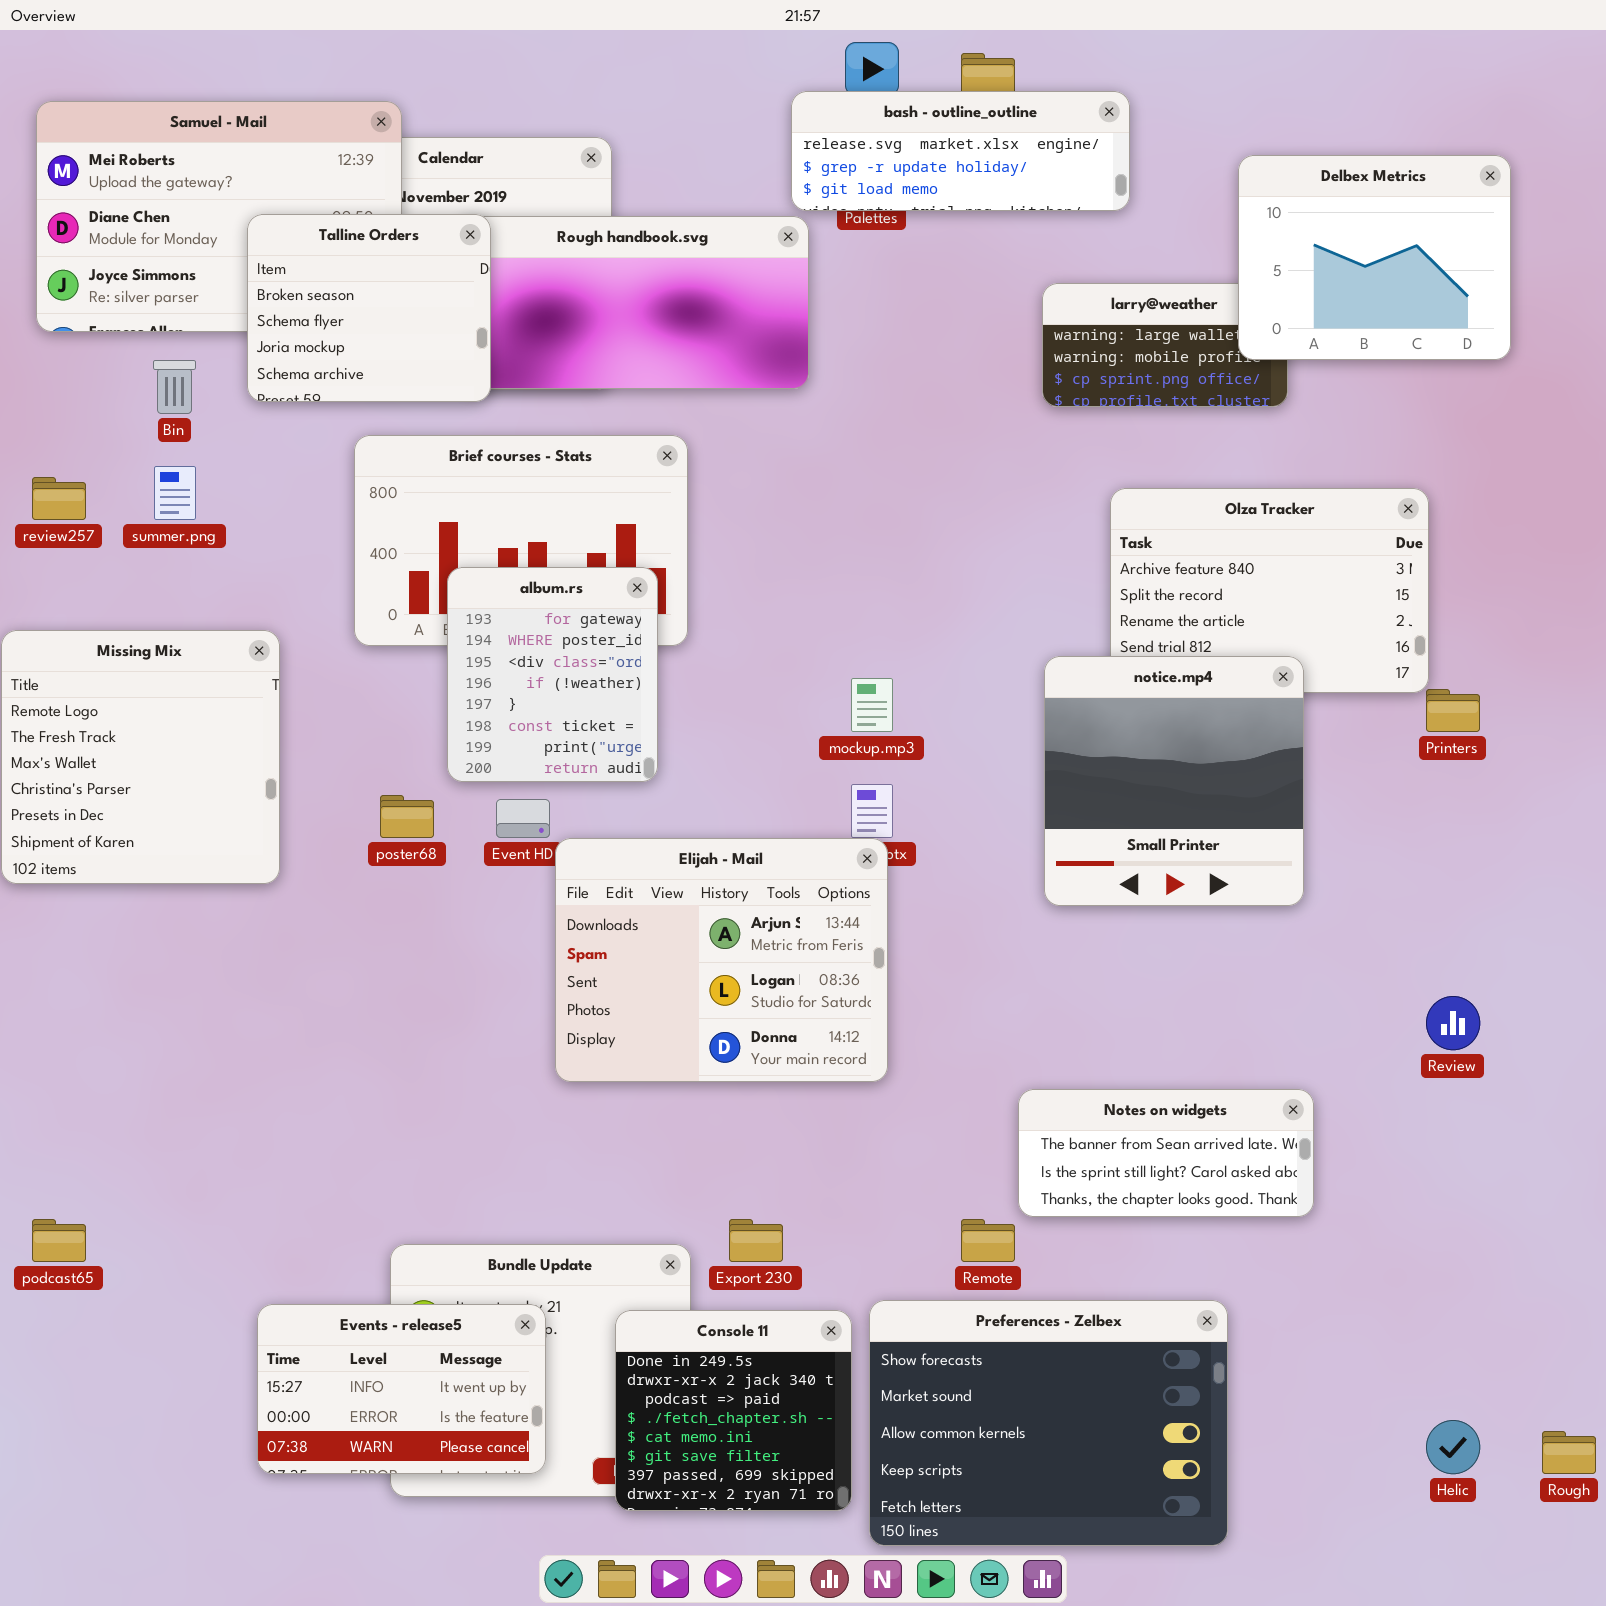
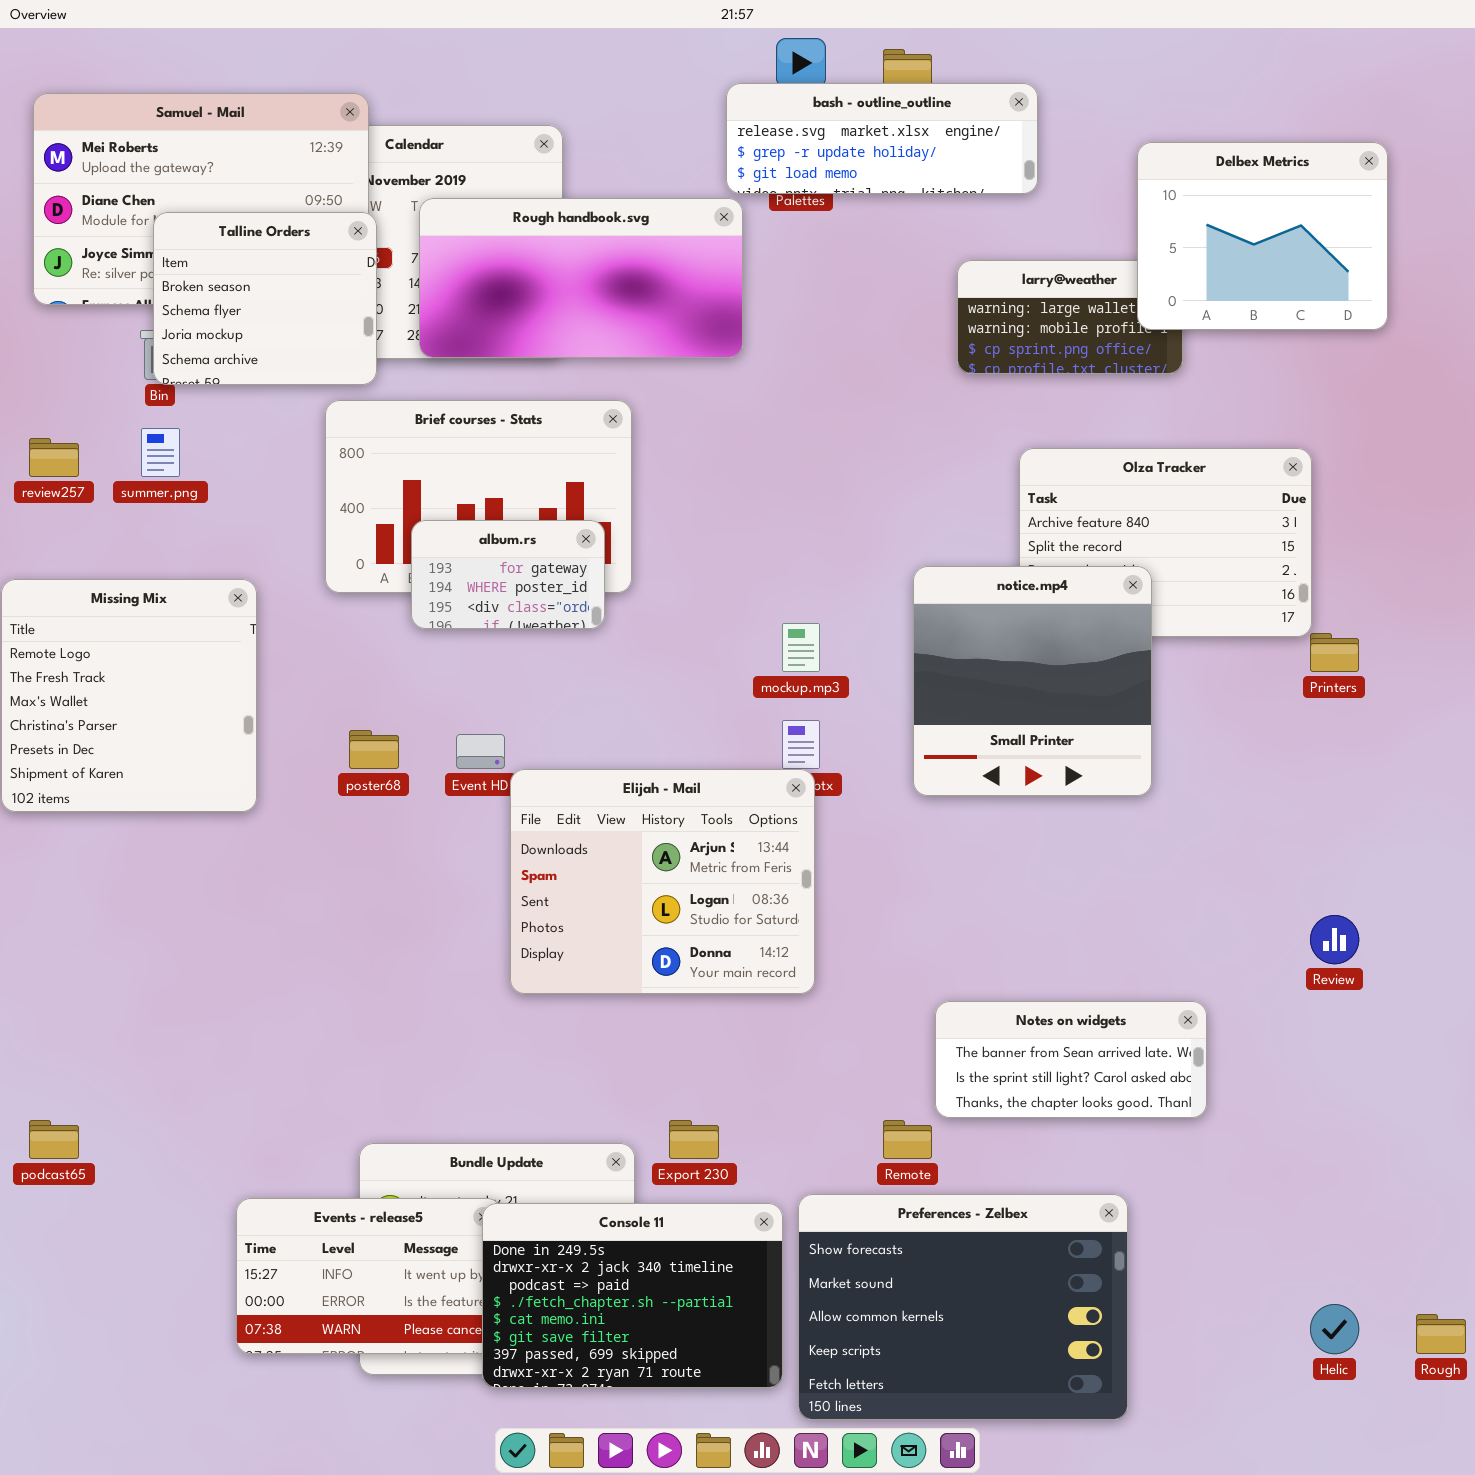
Talline Orders: [247,214,491,402] -> [153,212,377,385], moved
album.rs: [447,567,658,782] -> [411,520,605,629], resized
notice.mp4: [1044,656,1304,906] -> [913,566,1152,796], moved
Console 11: [615,1310,852,1511] -> [482,1203,783,1388], resized

